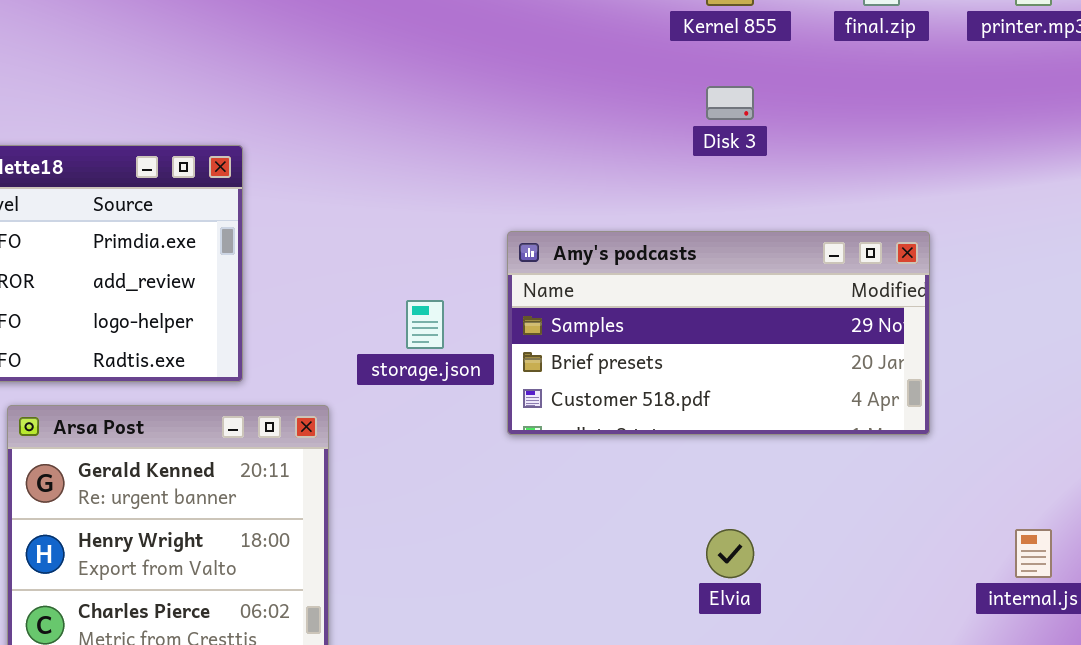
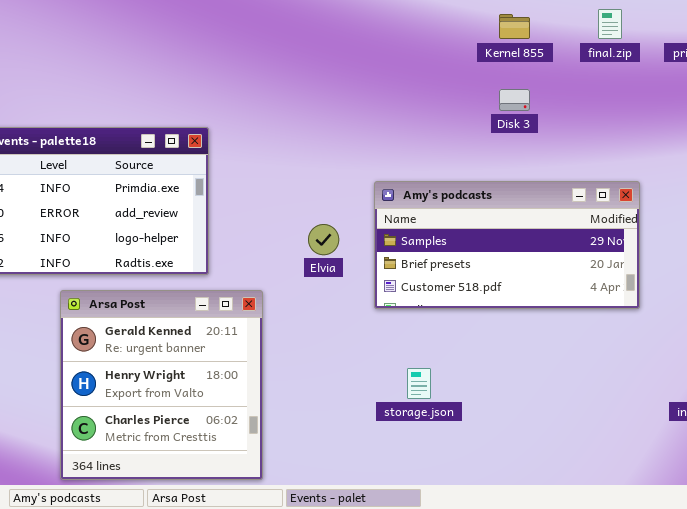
storage.json: [406,300,444,349] -> [407,368,431,399], moved
Elvia: [706,529,754,578] -> [308,224,339,255], moved

